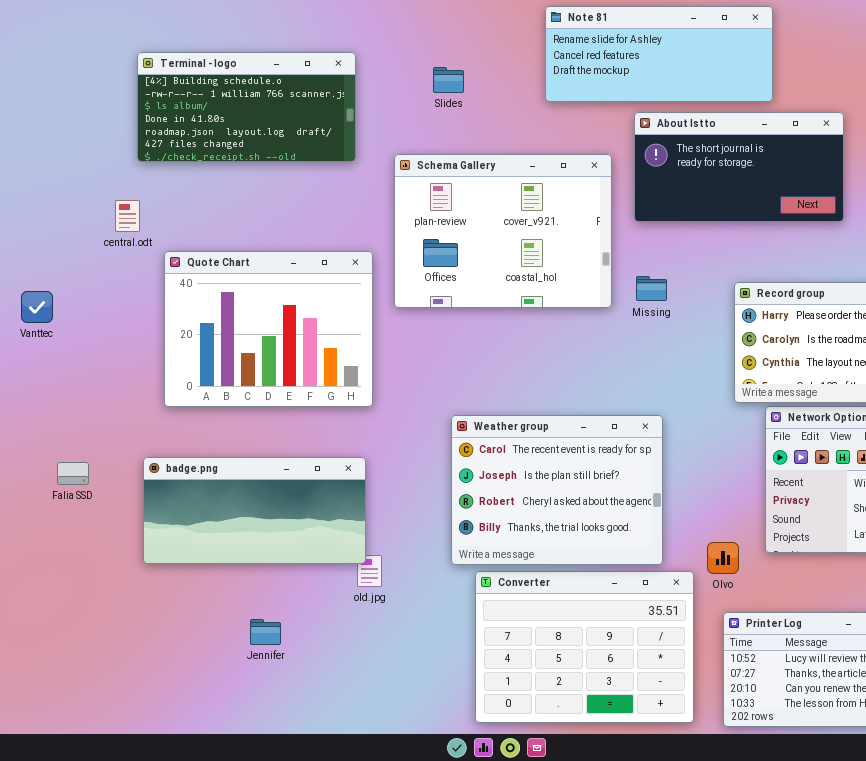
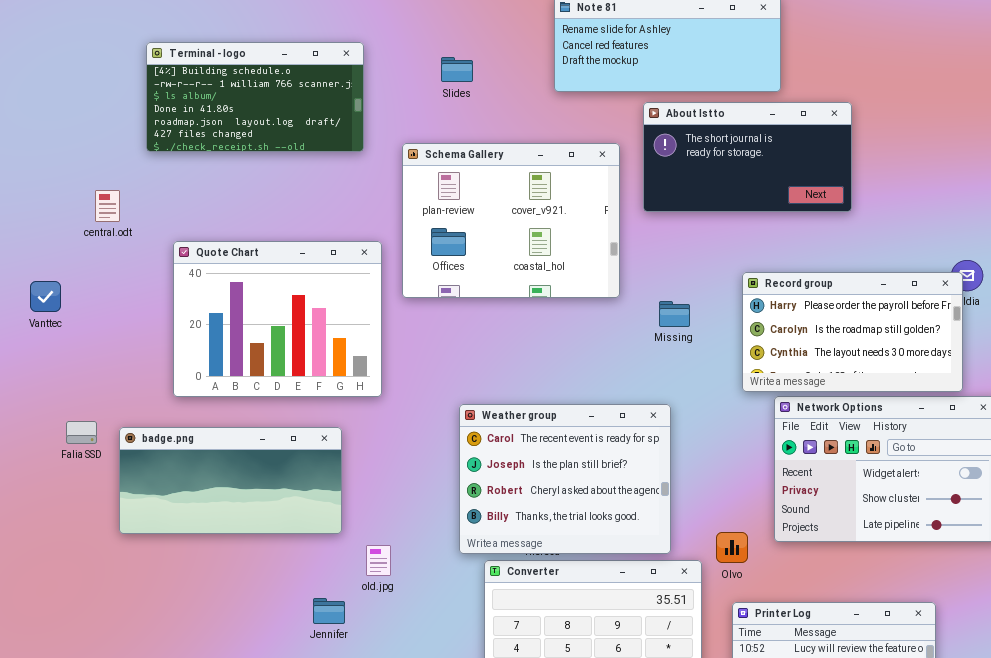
central.odt: [115,200,140,232] -> [95,190,120,222], moved
Missing: [636,276,667,301] -> [659,301,690,327], moved
badge.png: [143,457,366,564] -> [119,427,342,534], moved
Falia SSD: [57,462,89,485] -> [66,421,97,444], moved
Jennifer: [250,619,281,645] -> [313,598,345,624], moved

